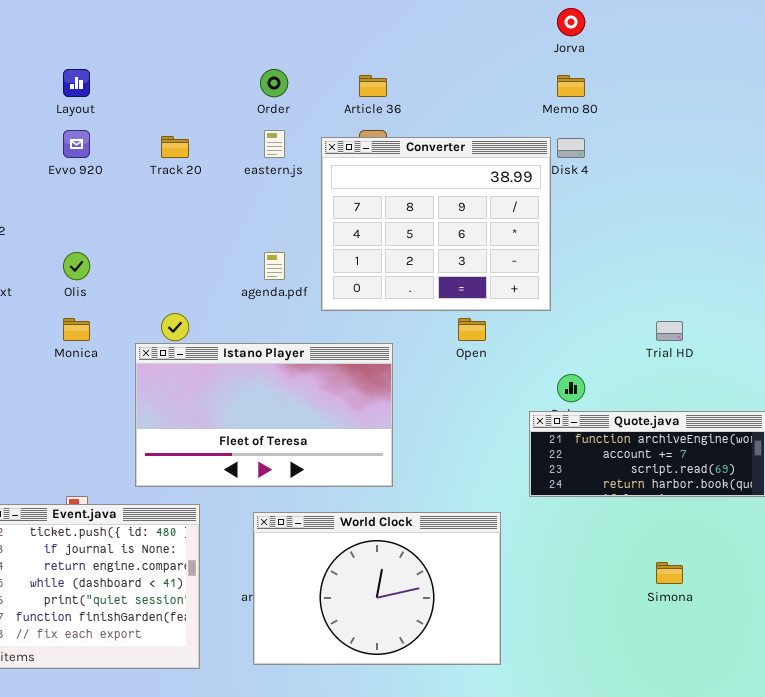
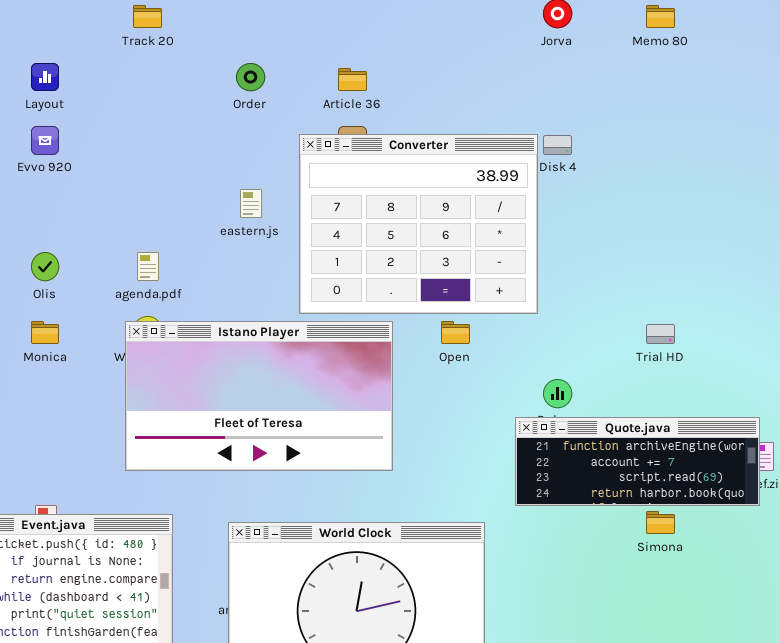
Memo 80: [557,75,585,97] -> [646,5,675,28], moved
eastern.js: [264,130,285,158] -> [240,189,262,218], moved
Track 20: [161,136,189,158] -> [133,5,162,28], moved
agenda.pdf: [264,252,285,280] -> [137,252,159,281], moved
Istano Player: [135,343,393,487] -> [125,321,393,471], moved
Simona: [656,562,683,584] -> [646,511,675,534], moved

